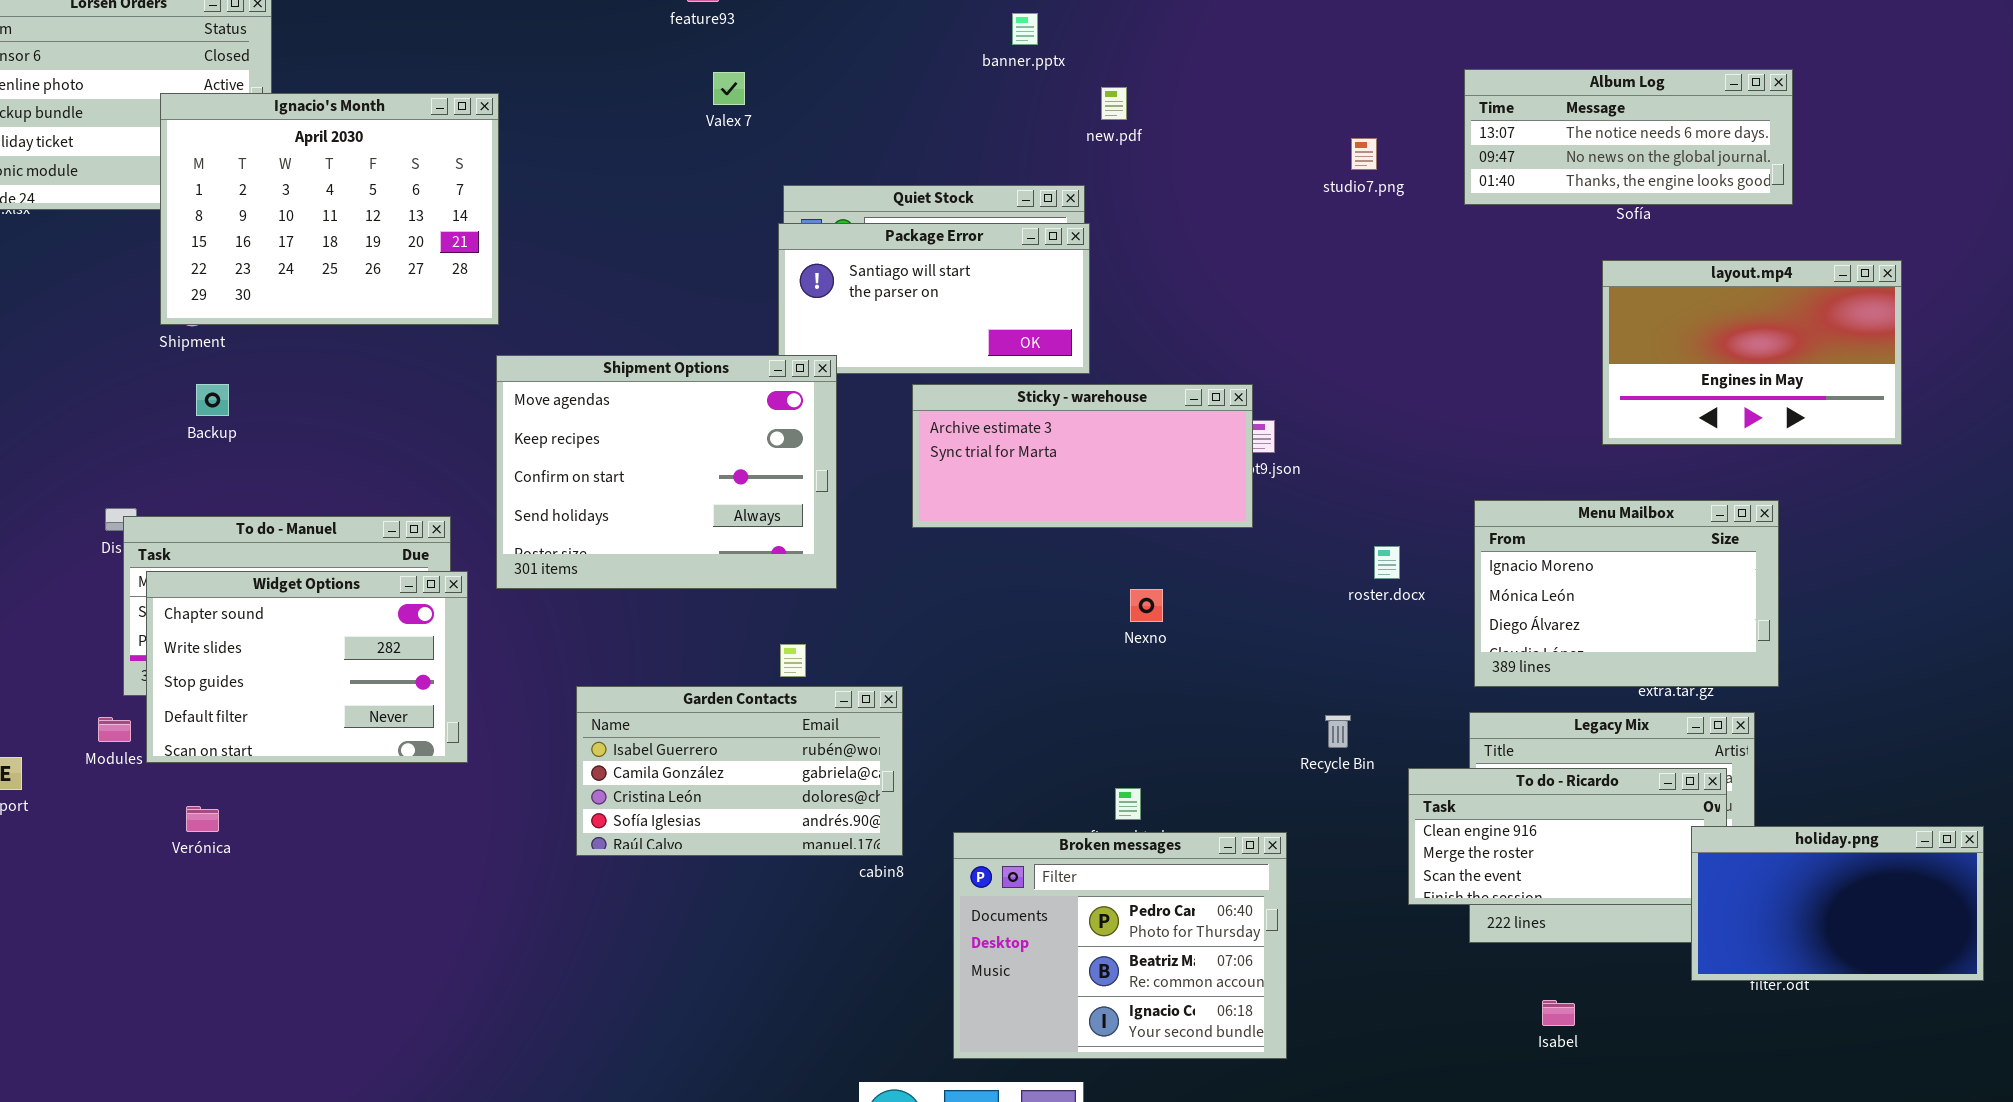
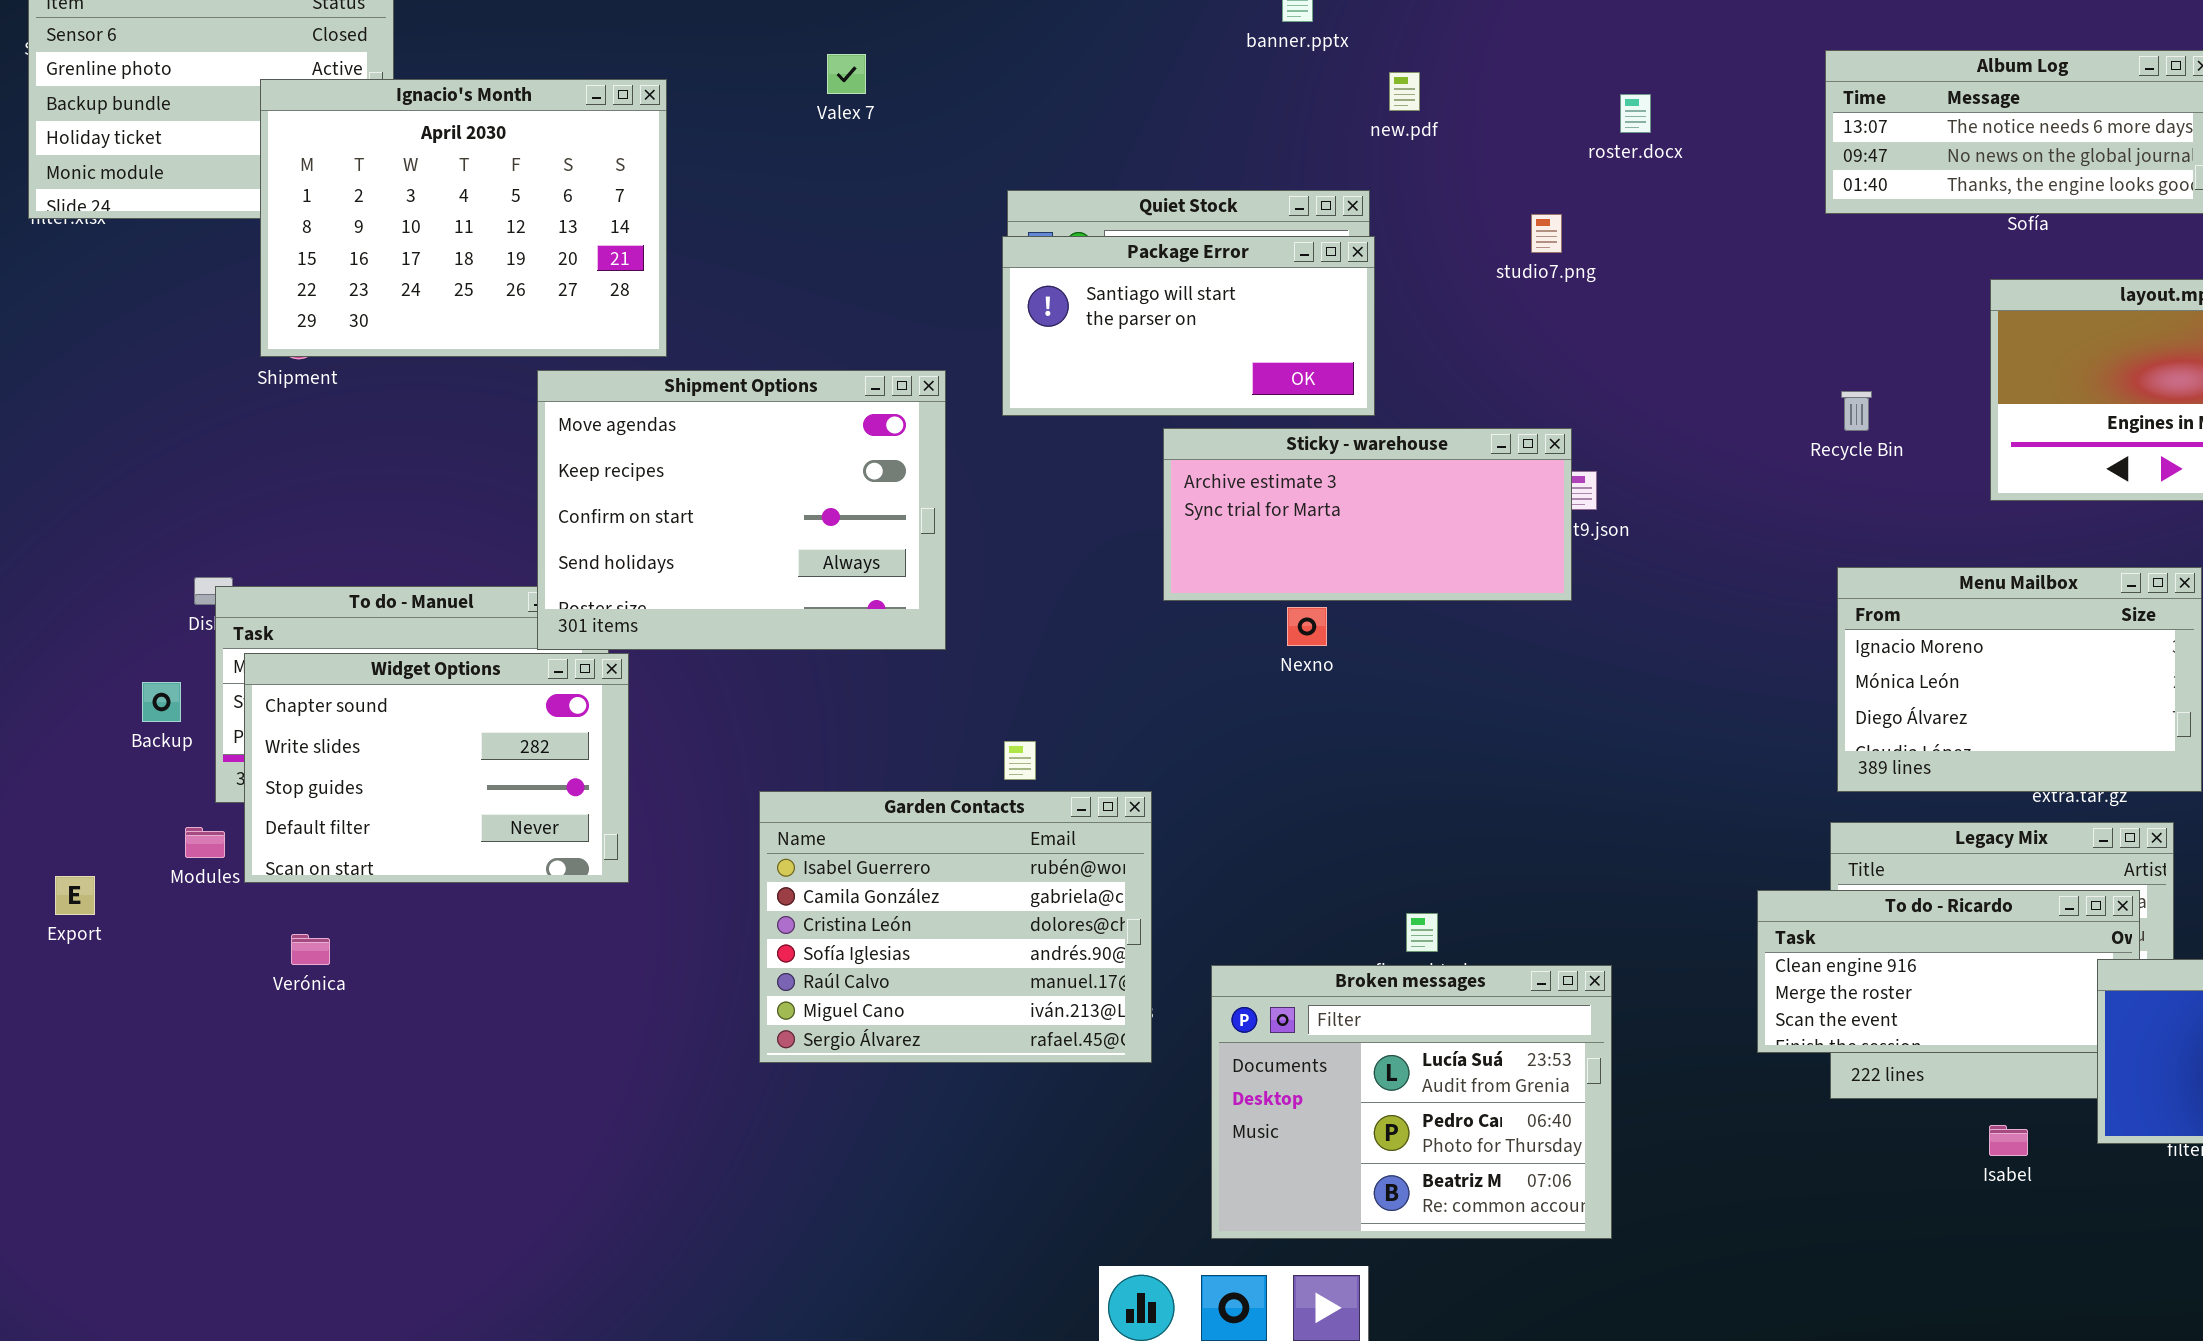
Valex 7: [713,72,745,105] -> [827,54,866,94], moved
studio7.png: [1351,138,1377,170] -> [1531,214,1562,253], moved
Shipment Options: [496,355,837,589] -> [537,370,946,650], moved
Backup: [196,384,229,416] -> [142,682,181,722], moved
roster.docx: [1374,546,1400,579] -> [1620,94,1651,133], moved
Nexno: [1130,589,1163,622] -> [1287,607,1327,646], moved
Garden Contacts: [576,686,903,856] -> [759,791,1152,1063], resized
Recycle Bin: [1325,715,1351,748] -> [1841,391,1872,431], moved
Broken messages: [953,832,1287,1059] -> [1211,965,1612,1239], scrolled up 1 row
Isabel: [1542,1000,1575,1026] -> [1989,1125,2028,1156], moved

